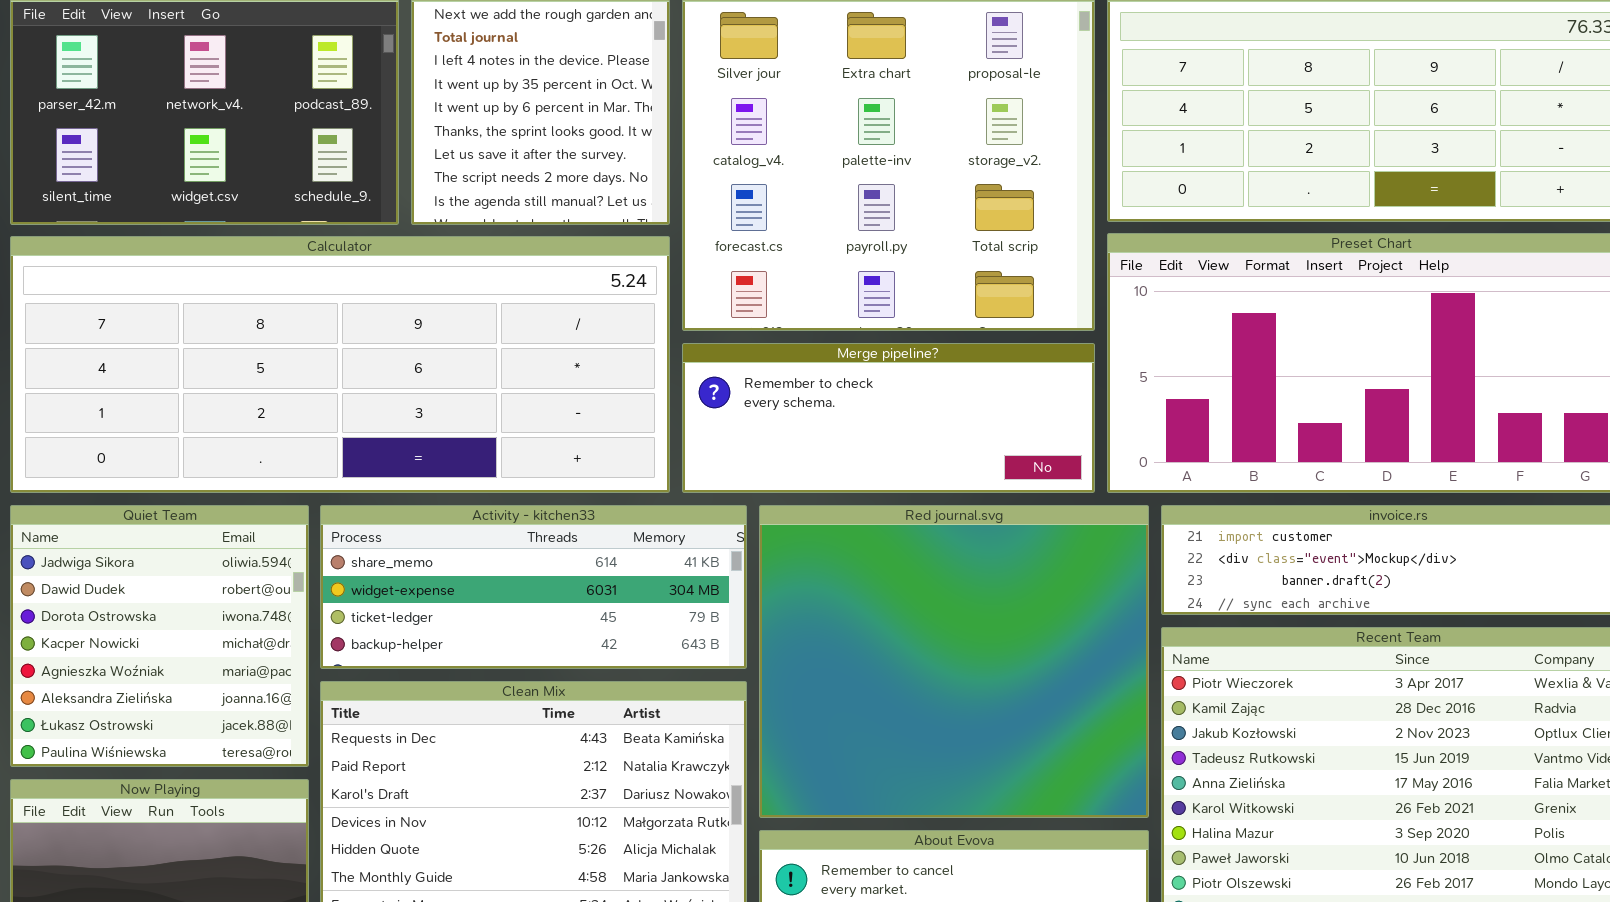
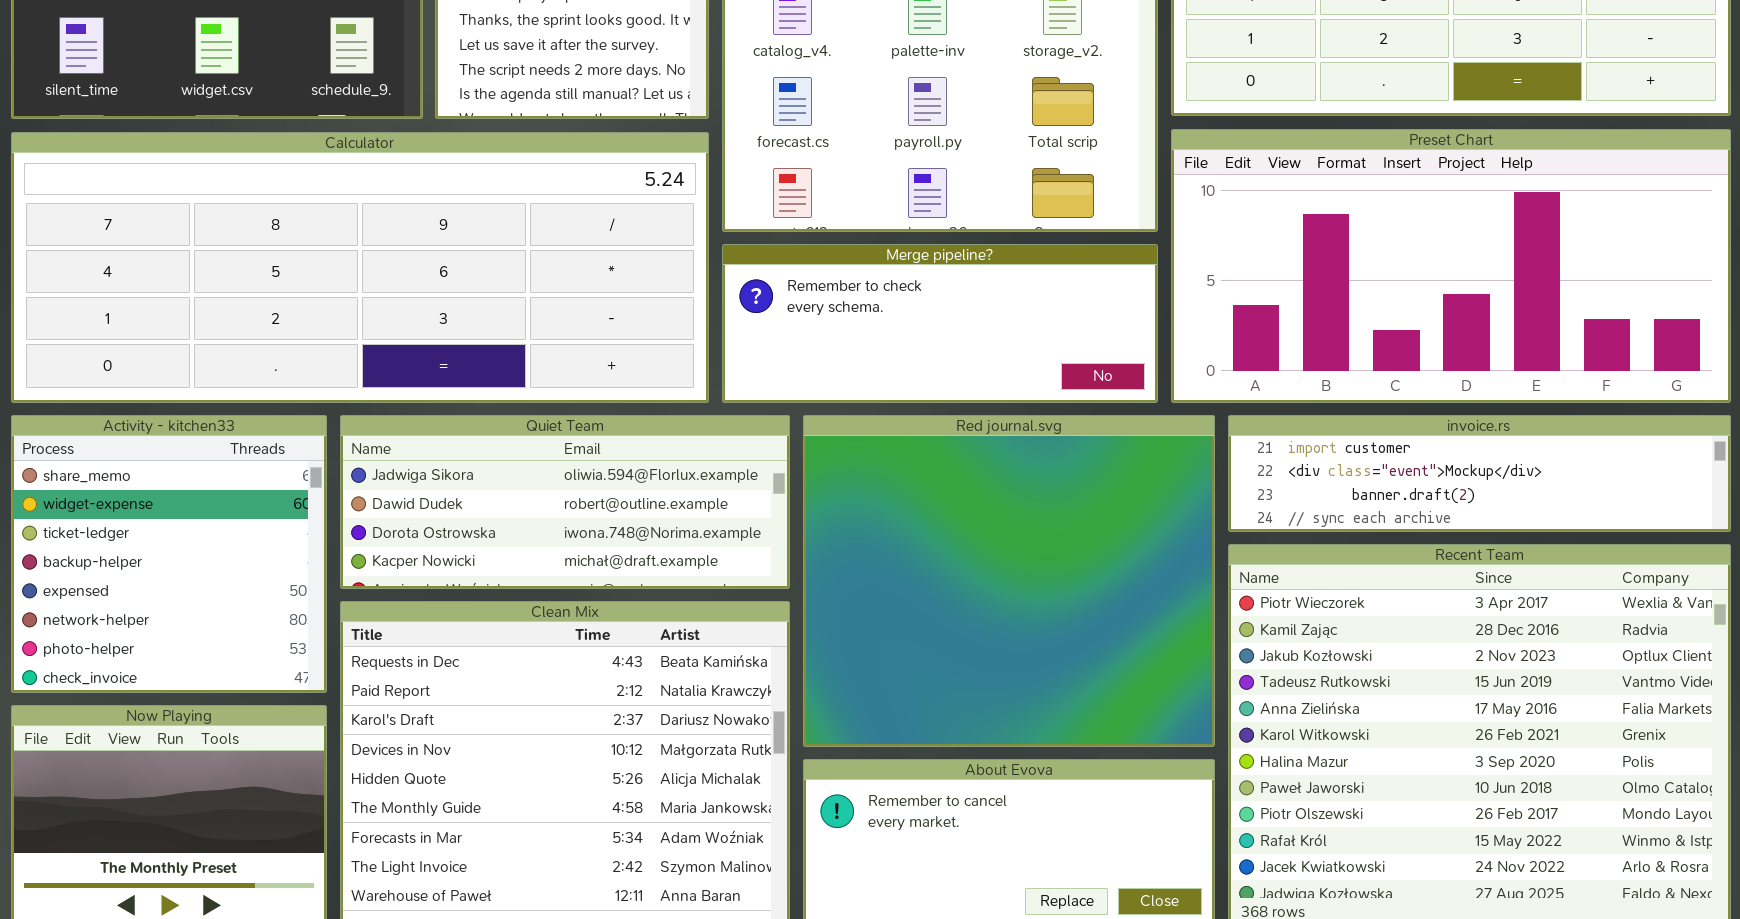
Quiet Team: [10,505,309,767] -> [340,415,790,589], moved, resized
Activity - kitchen33: [320,505,747,669] -> [11,415,327,693], moved, resized

